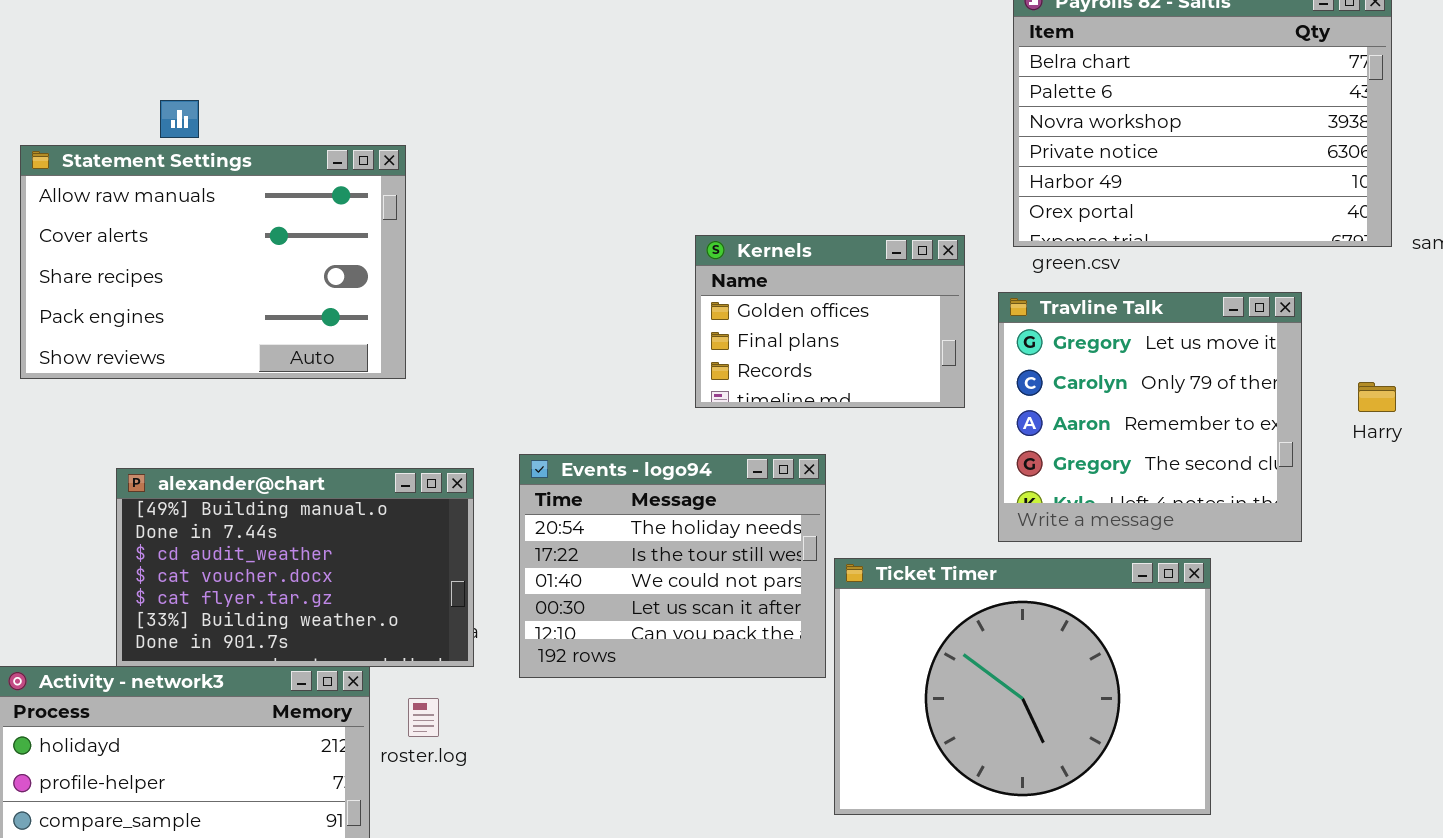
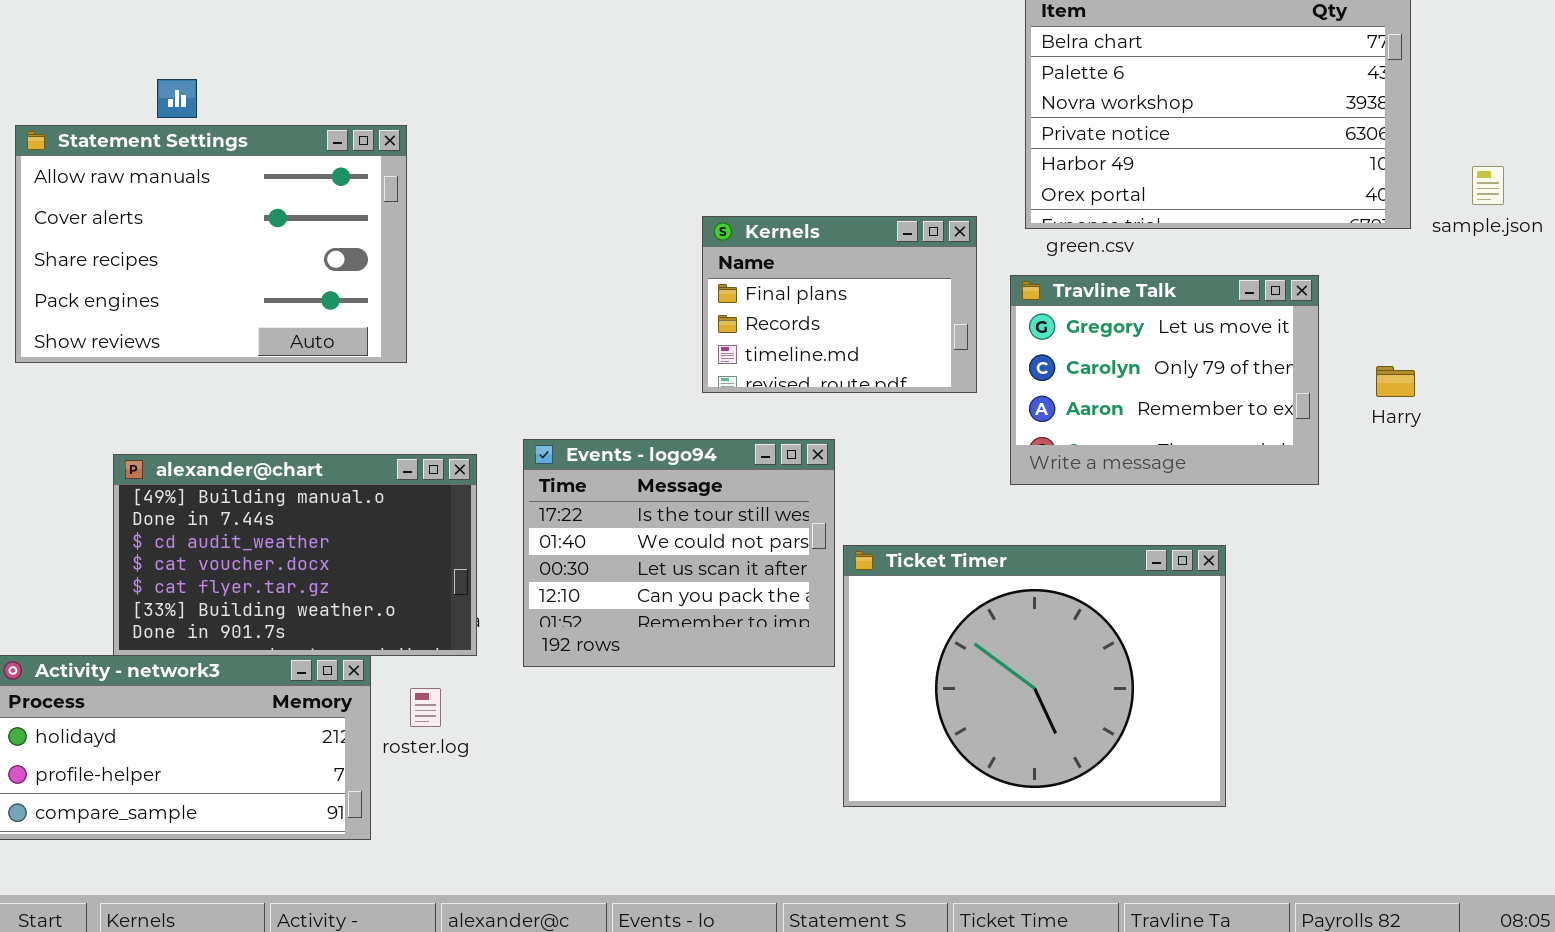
Kernels: [695,235,965,408] -> [702,216,977,393], scrolled down 1 row
Travline Talk: [998,292,1302,542] -> [1010,275,1319,485], resized
Events - logo94: [519,454,826,678] -> [523,439,835,667], scrolled down 1 row

